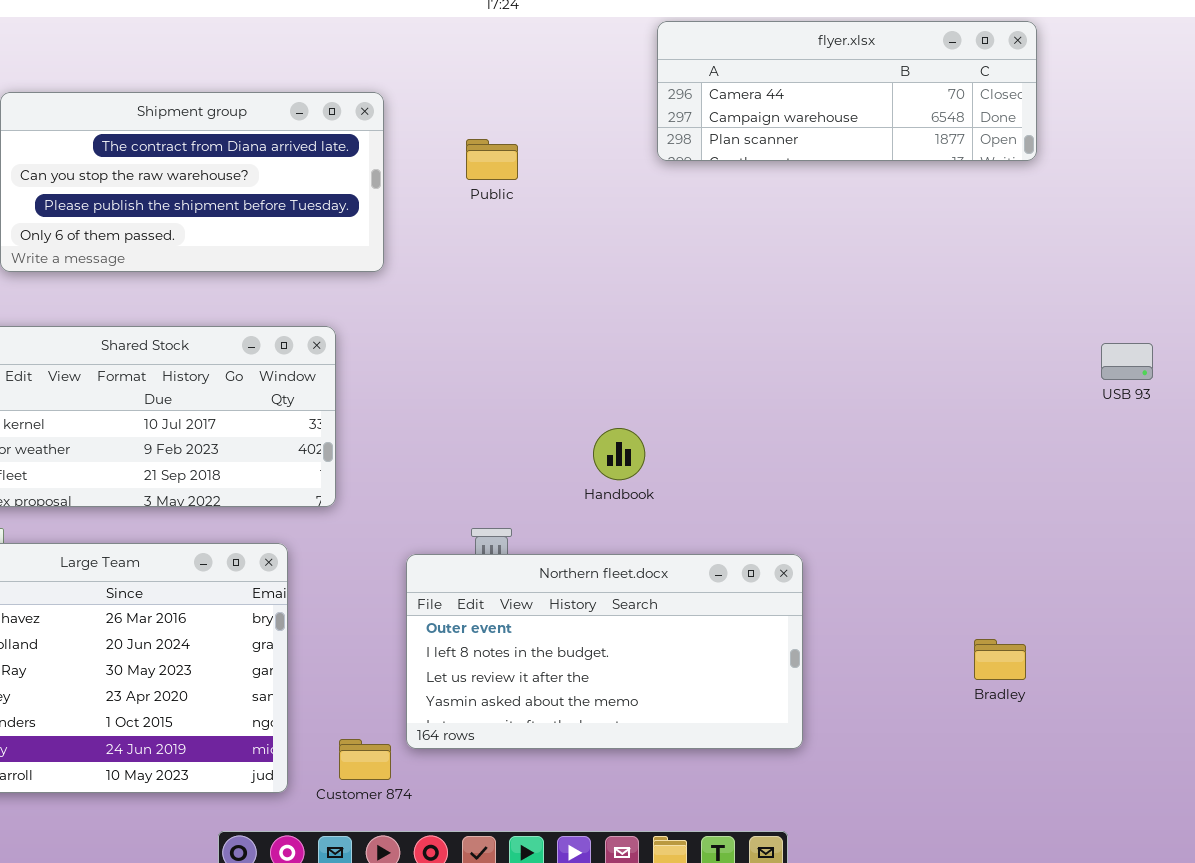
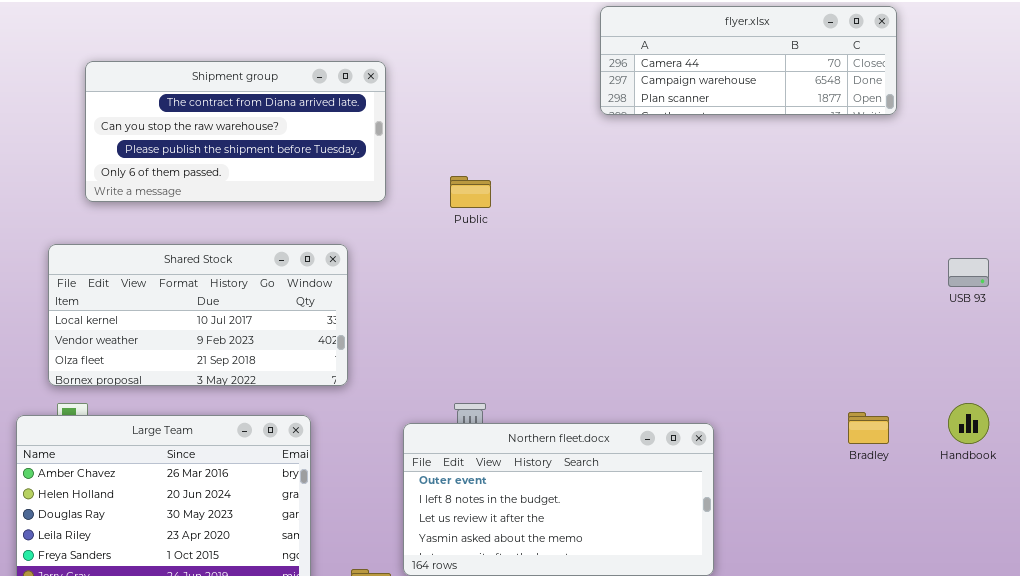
Public: [466,139,518,180] -> [450,176,491,208], moved
Handbook: [593,428,645,480] -> [948,403,989,444], moved
Bradley: [974,639,1026,680] -> [848,412,889,444], moved

